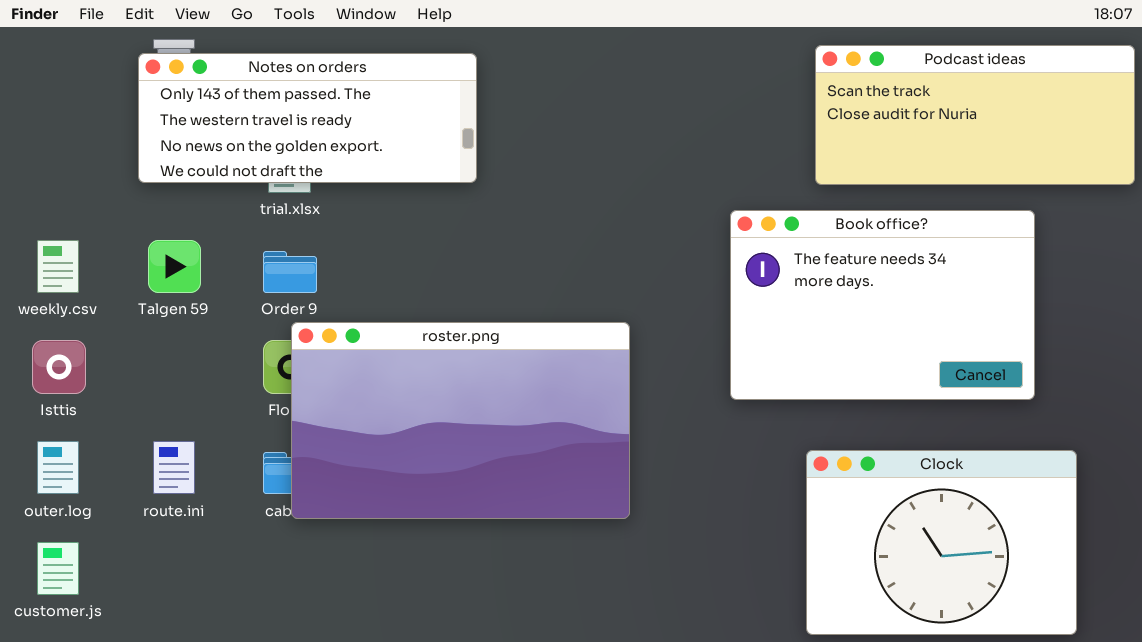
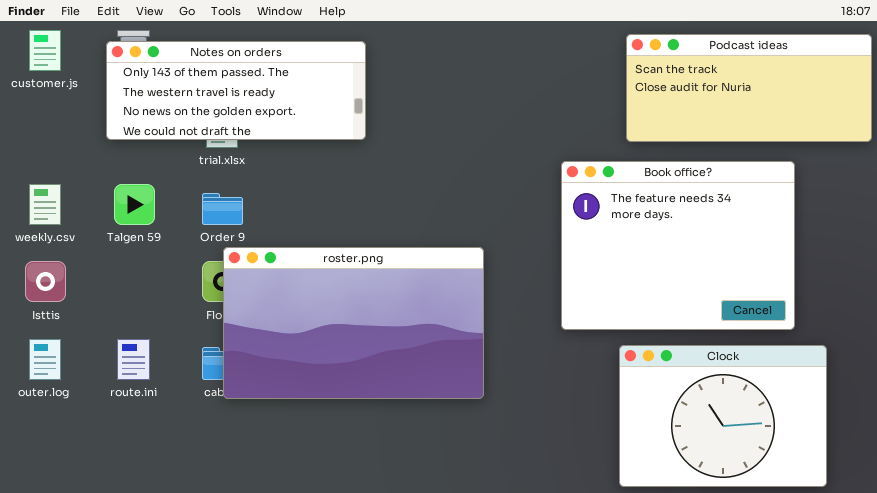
Book office?: [730,210,1035,400] -> [561,161,795,330], resized
customer.js: [37,542,79,595] -> [29,30,61,71], moved

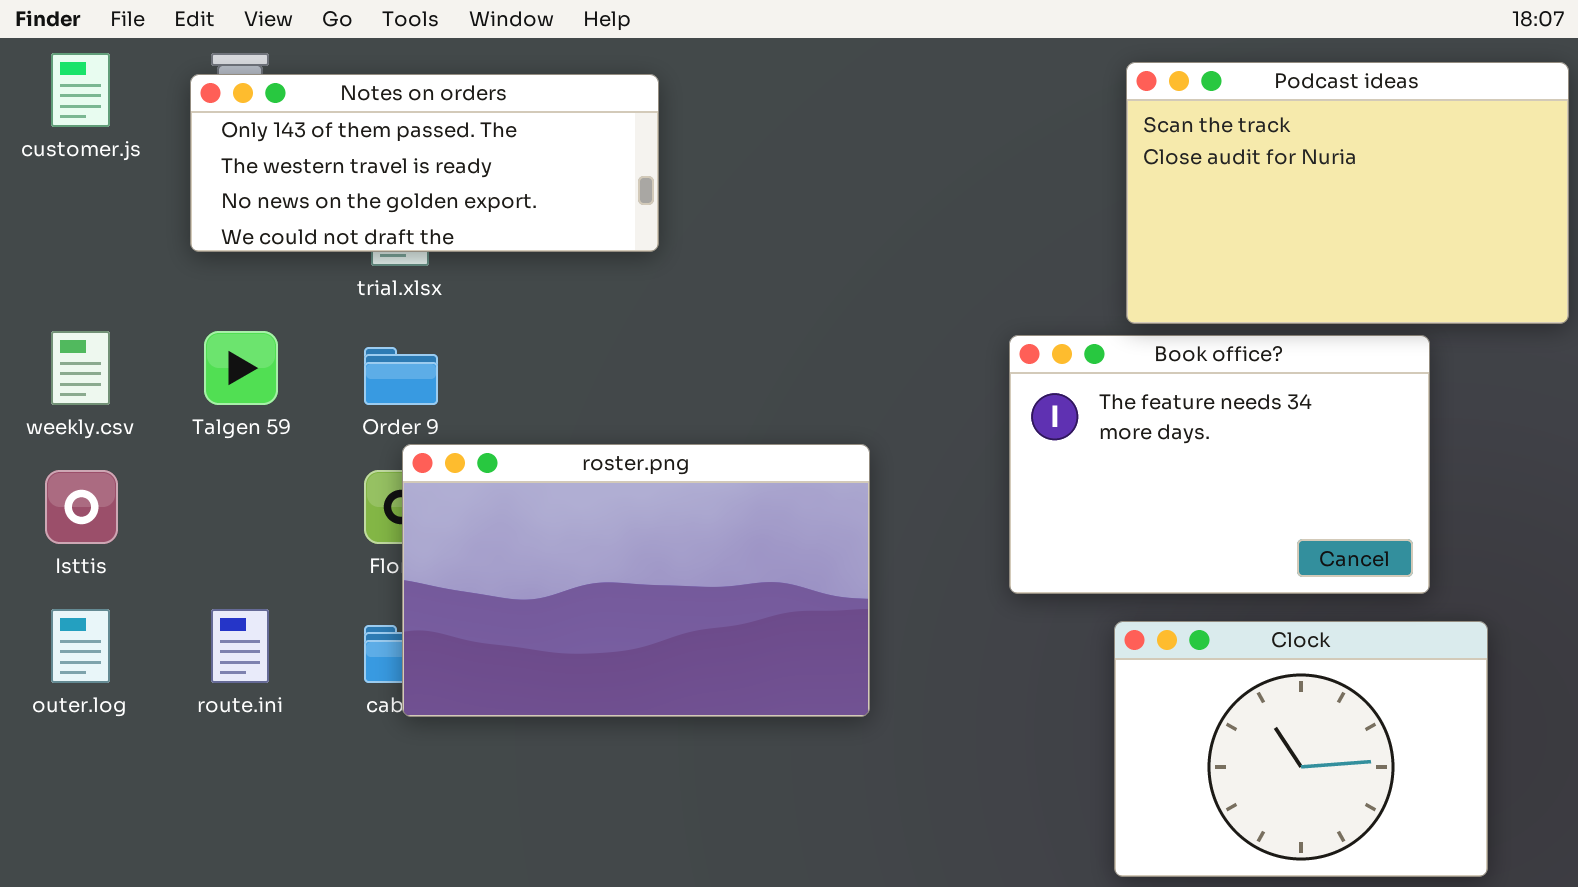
Podcast ideas: [626,34,872,142] -> [1126,62,1569,324], resized
Book office?: [561,161,795,330] -> [1009,335,1430,594], resized

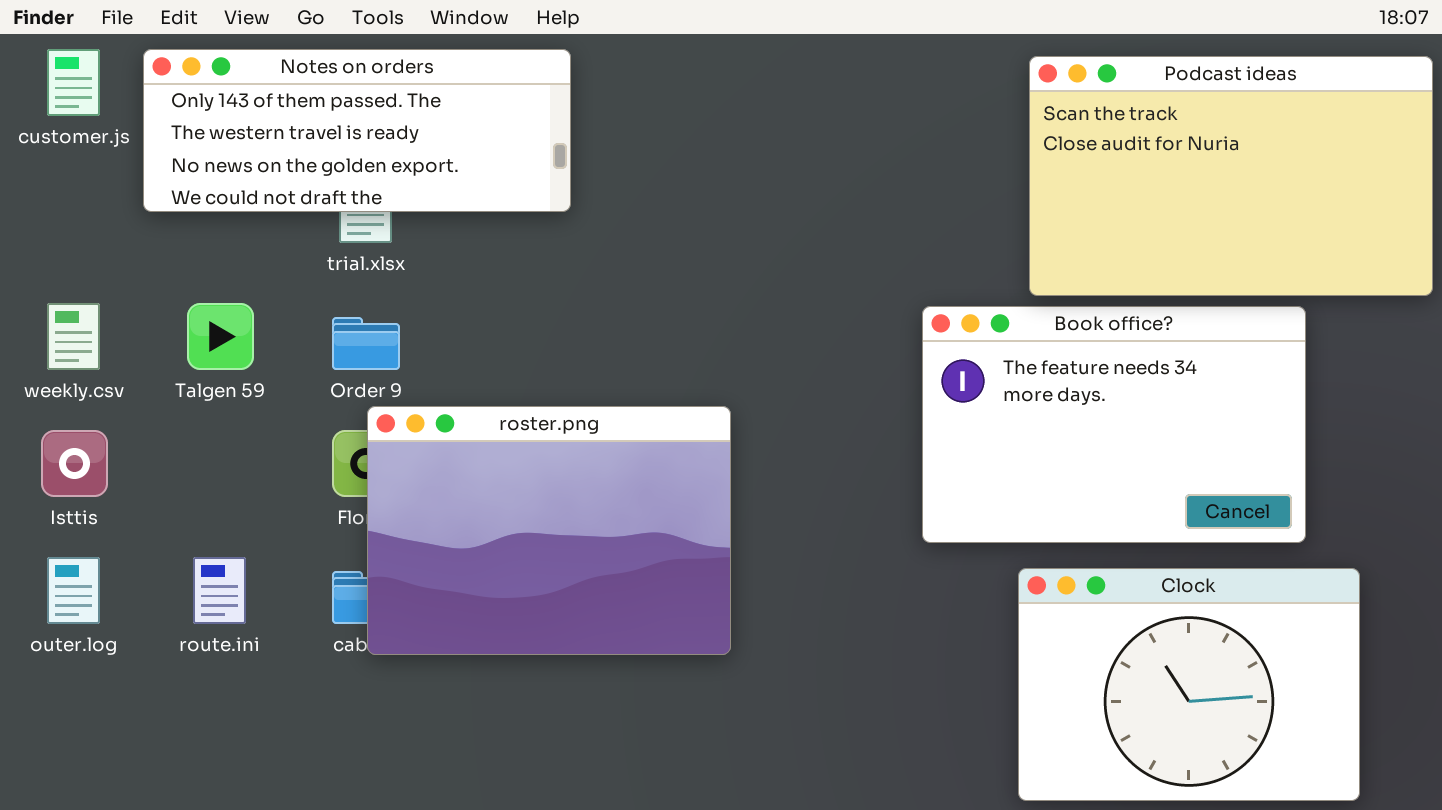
Notes on orders: [190,74,659,252] -> [143,49,571,212], moved
roster.png: [402,444,870,717] -> [367,406,731,655], resized

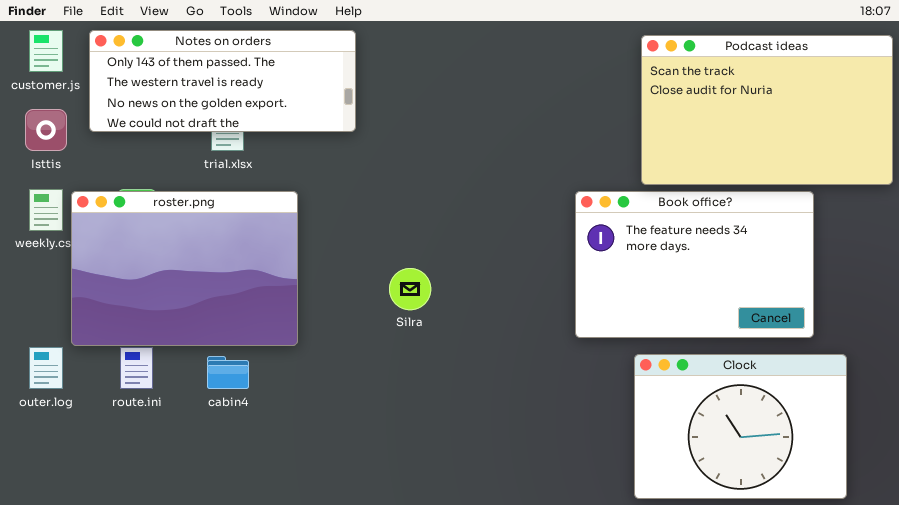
roster.png: [367,406,731,655] -> [71,191,298,346], moved
Isttis: [41,430,108,497] -> [25,109,67,151], moved

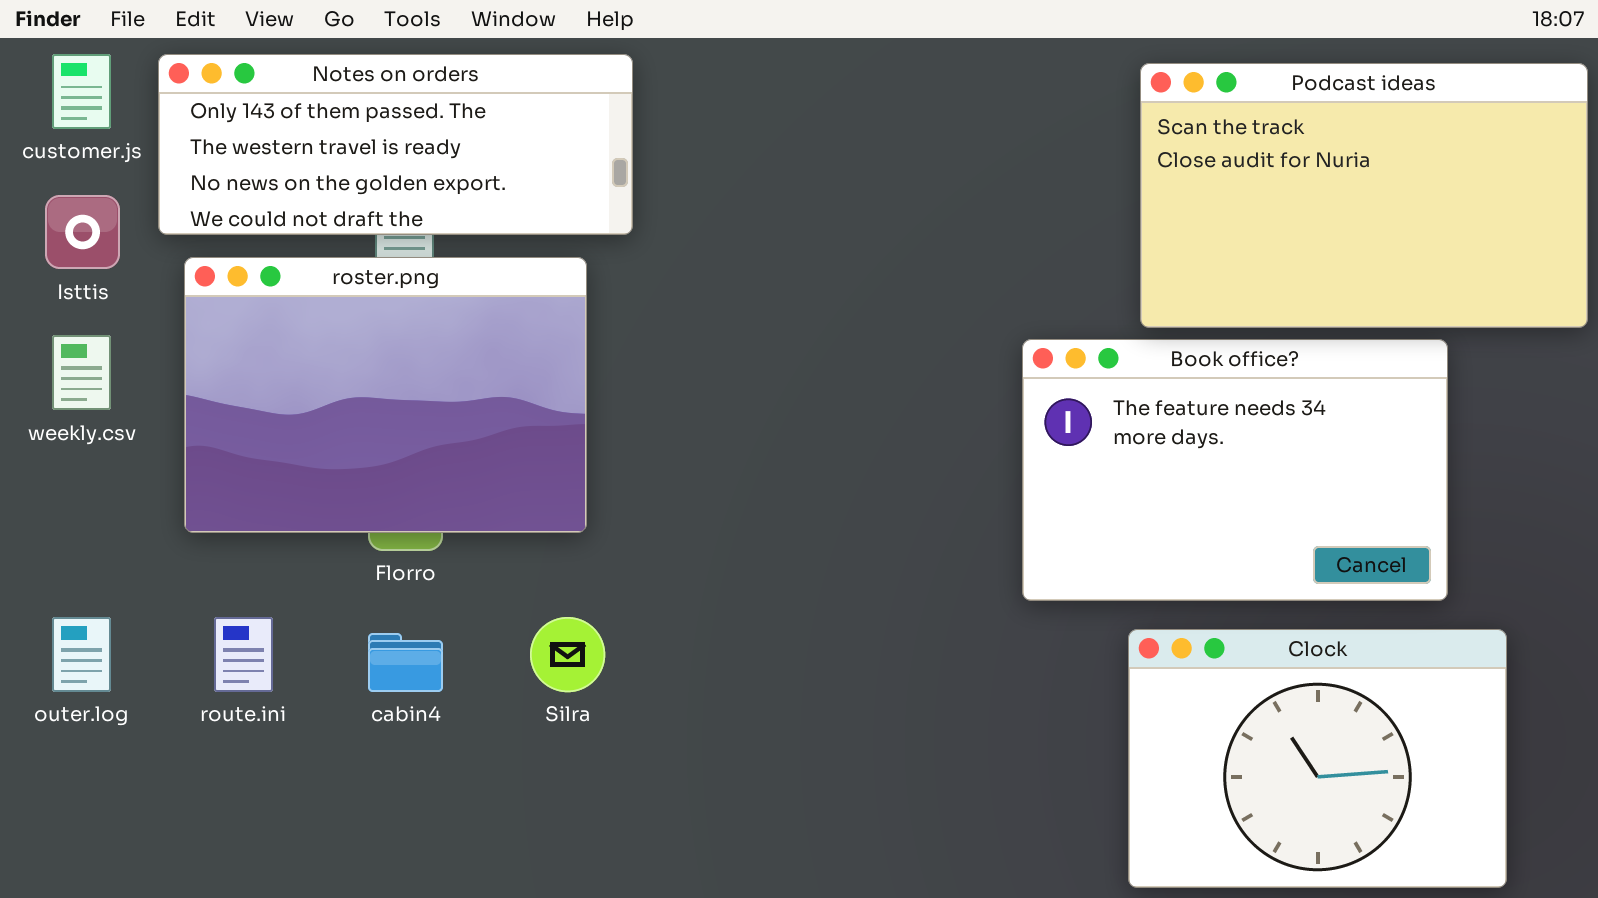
roster.png: [71,191,298,346] -> [184,257,587,533], moved
Silra: [389,268,431,310] -> [530,617,605,692], moved

